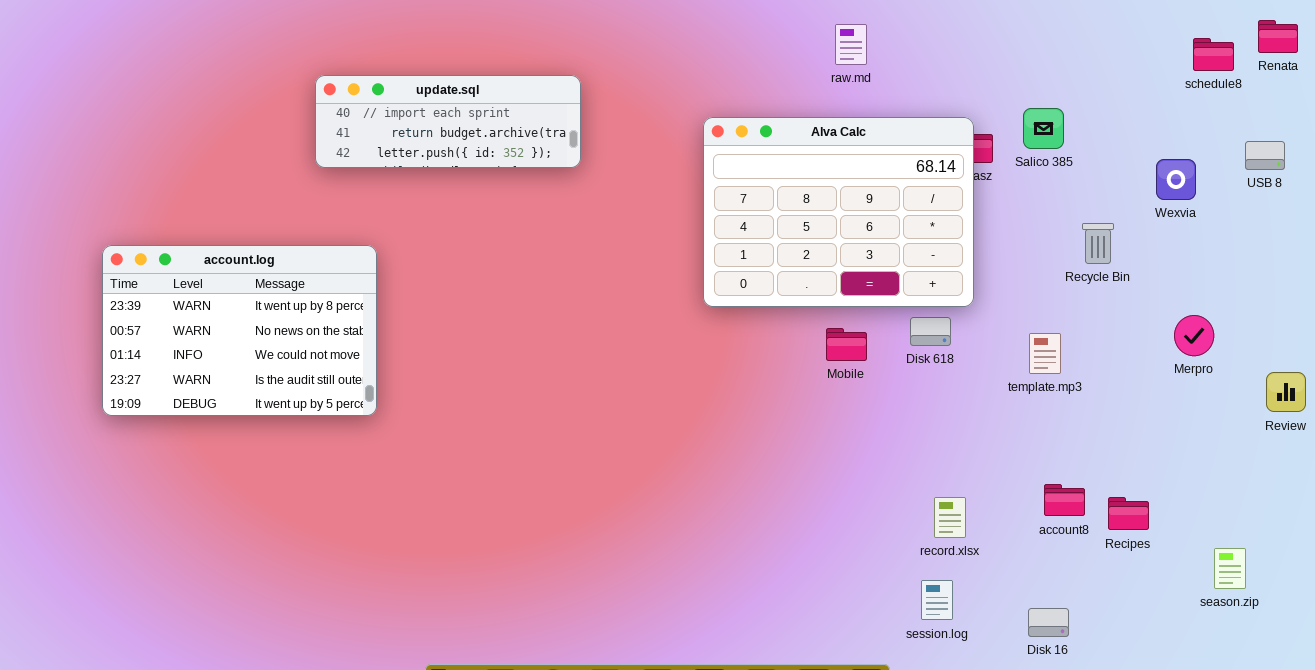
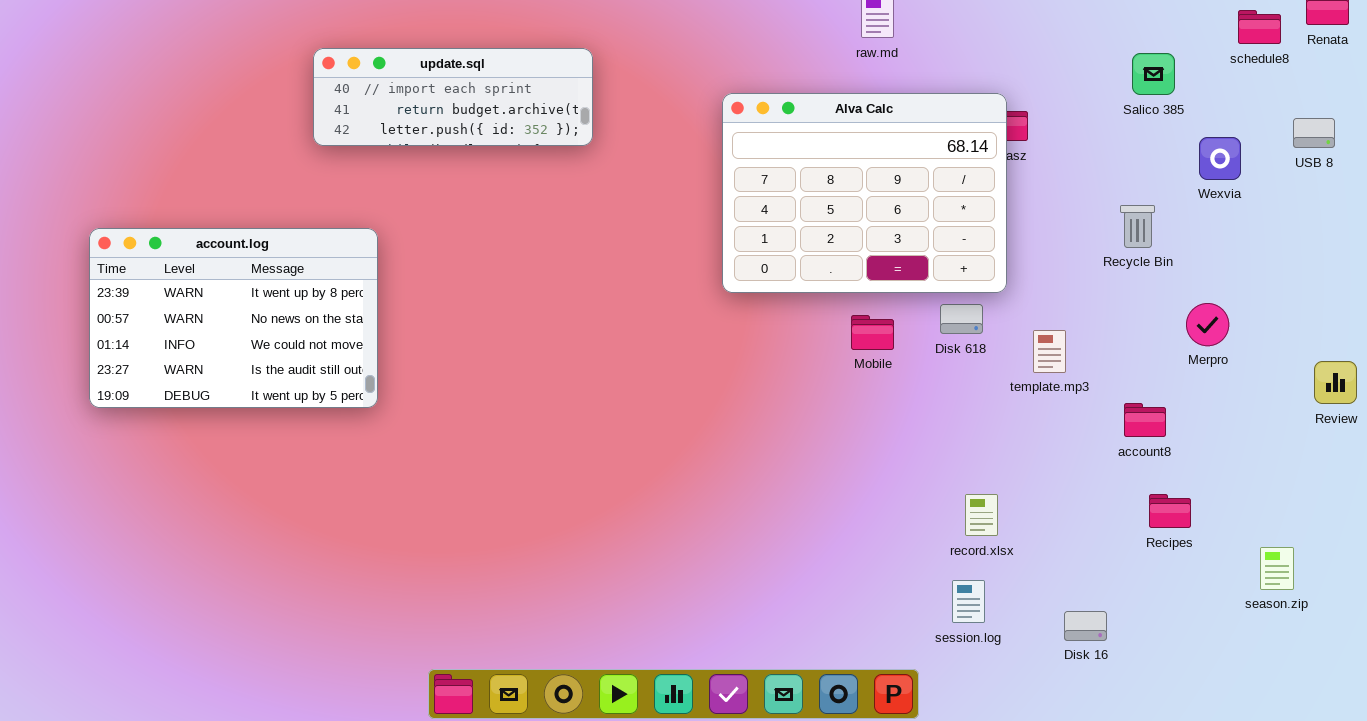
Salico 385: [1023,108,1064,149] -> [1132,53,1175,95], moved
Merpro: [1174,315,1214,356] -> [1186,303,1229,346], moved
template.mp3: [1029,333,1061,374] -> [1033,330,1066,373], moved
account8: [1044,484,1085,516] -> [1124,403,1166,437], moved

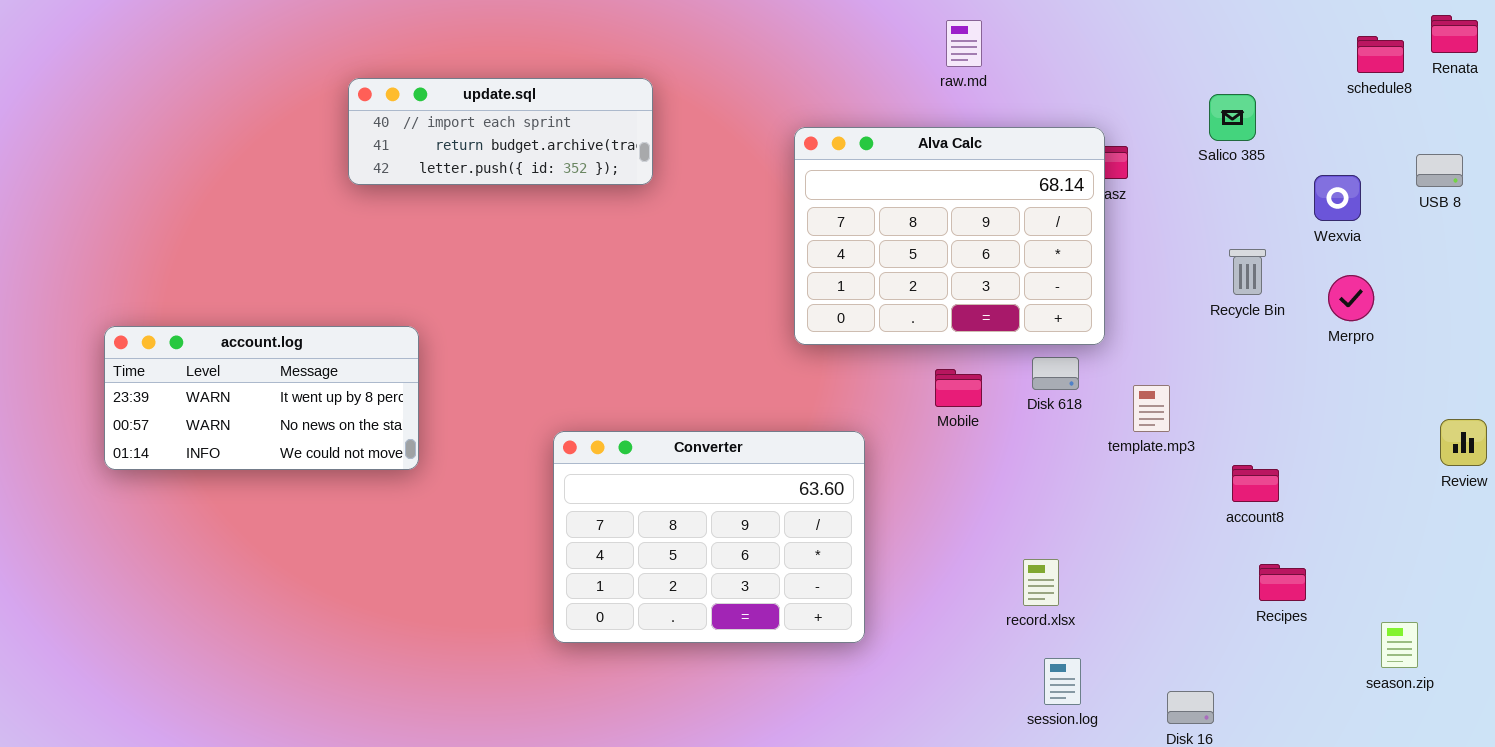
Salico 385: [1132,53,1175,95] -> [1209,94,1256,141], moved
account.log: [89,228,378,408] -> [104,326,419,470], resized
Merpro: [1186,303,1229,346] -> [1328,275,1374,321], moved
Converter: none -> [553,431,865,643], opened
record.xlsx: [965,494,998,536] -> [1023,559,1059,606], moved

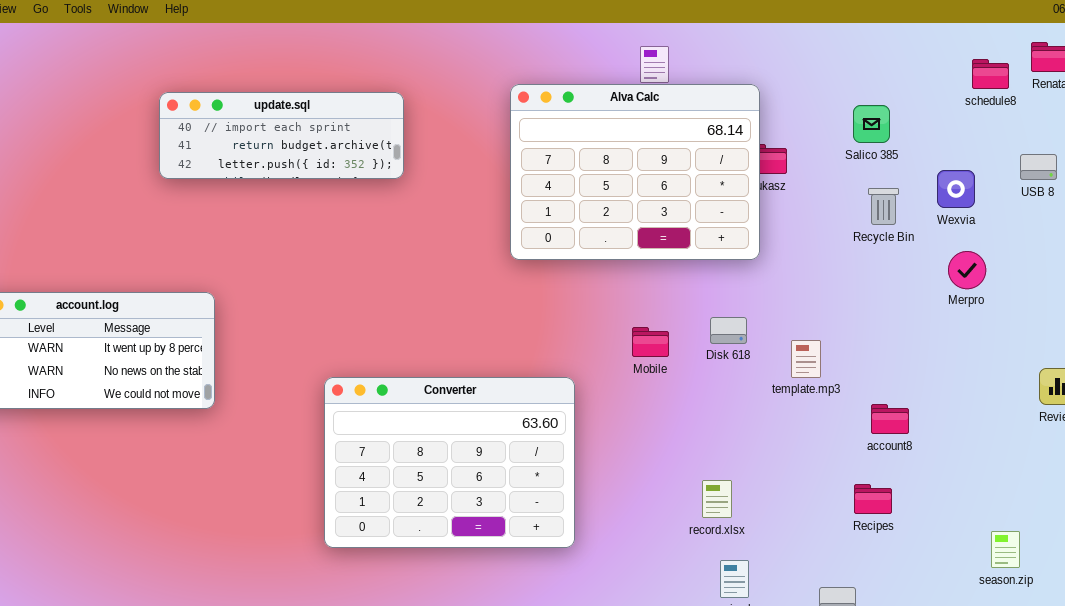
Alva Calc: [794,127,1105,345] -> [510,84,760,260], moved
Recycle Bin: [1229,249,1266,295] -> [868,188,899,225], moved
Recipes: [1259,564,1306,601] -> [854,484,892,514], moved

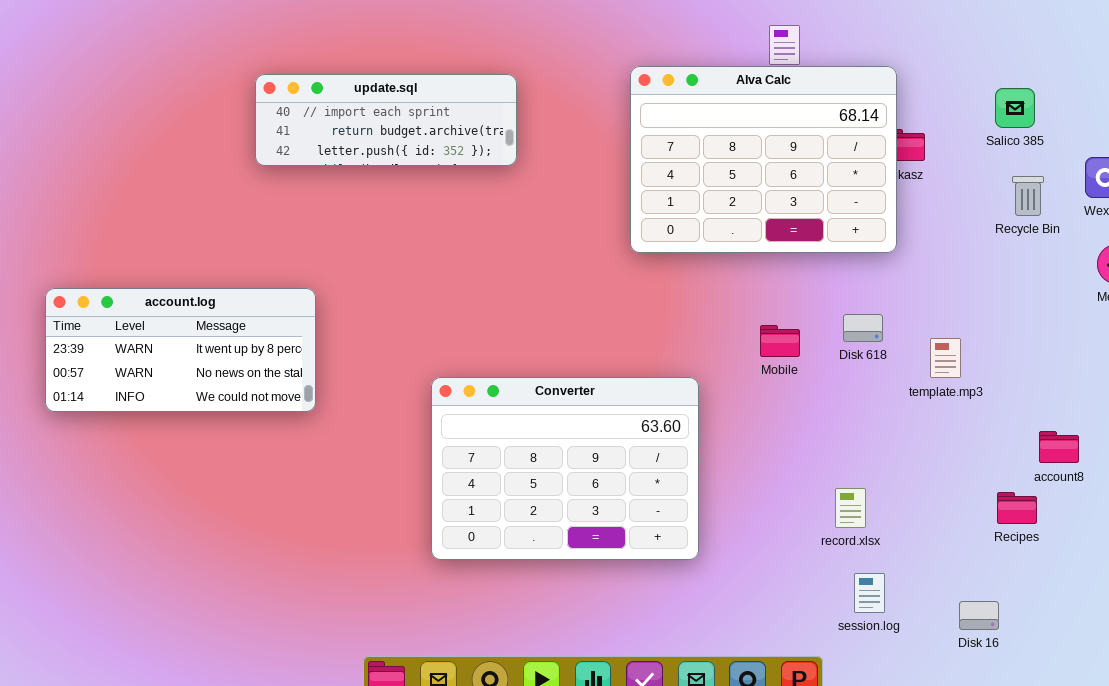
account8: [871,404,909,434] -> [1039,431,1079,463], moved

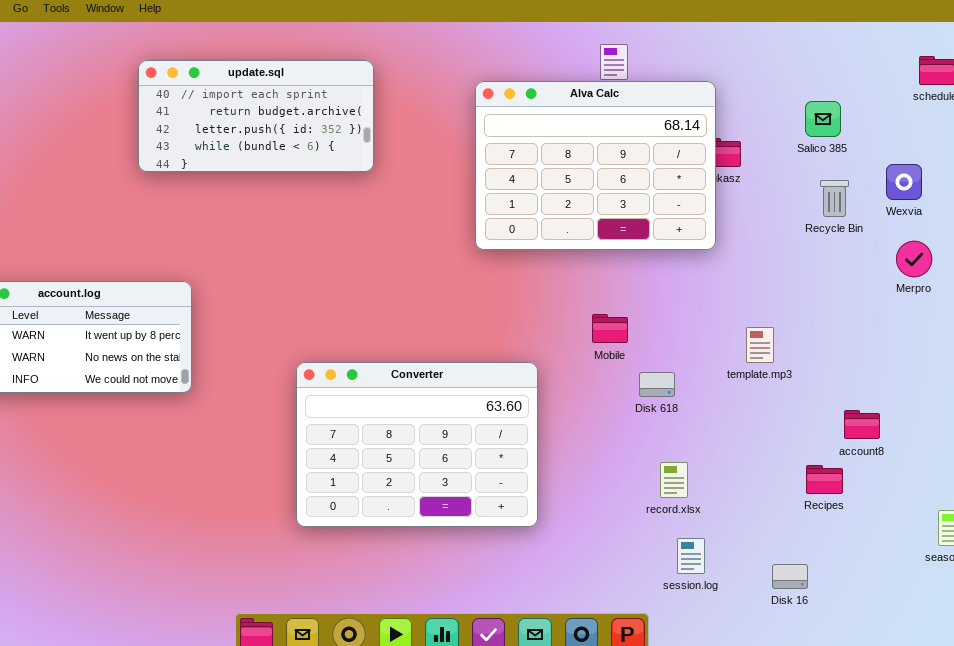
update.sql: [255,74,517,166] -> [138,60,374,172], resized
Disk 618: [843,314,883,342] -> [639,372,675,397], moved

